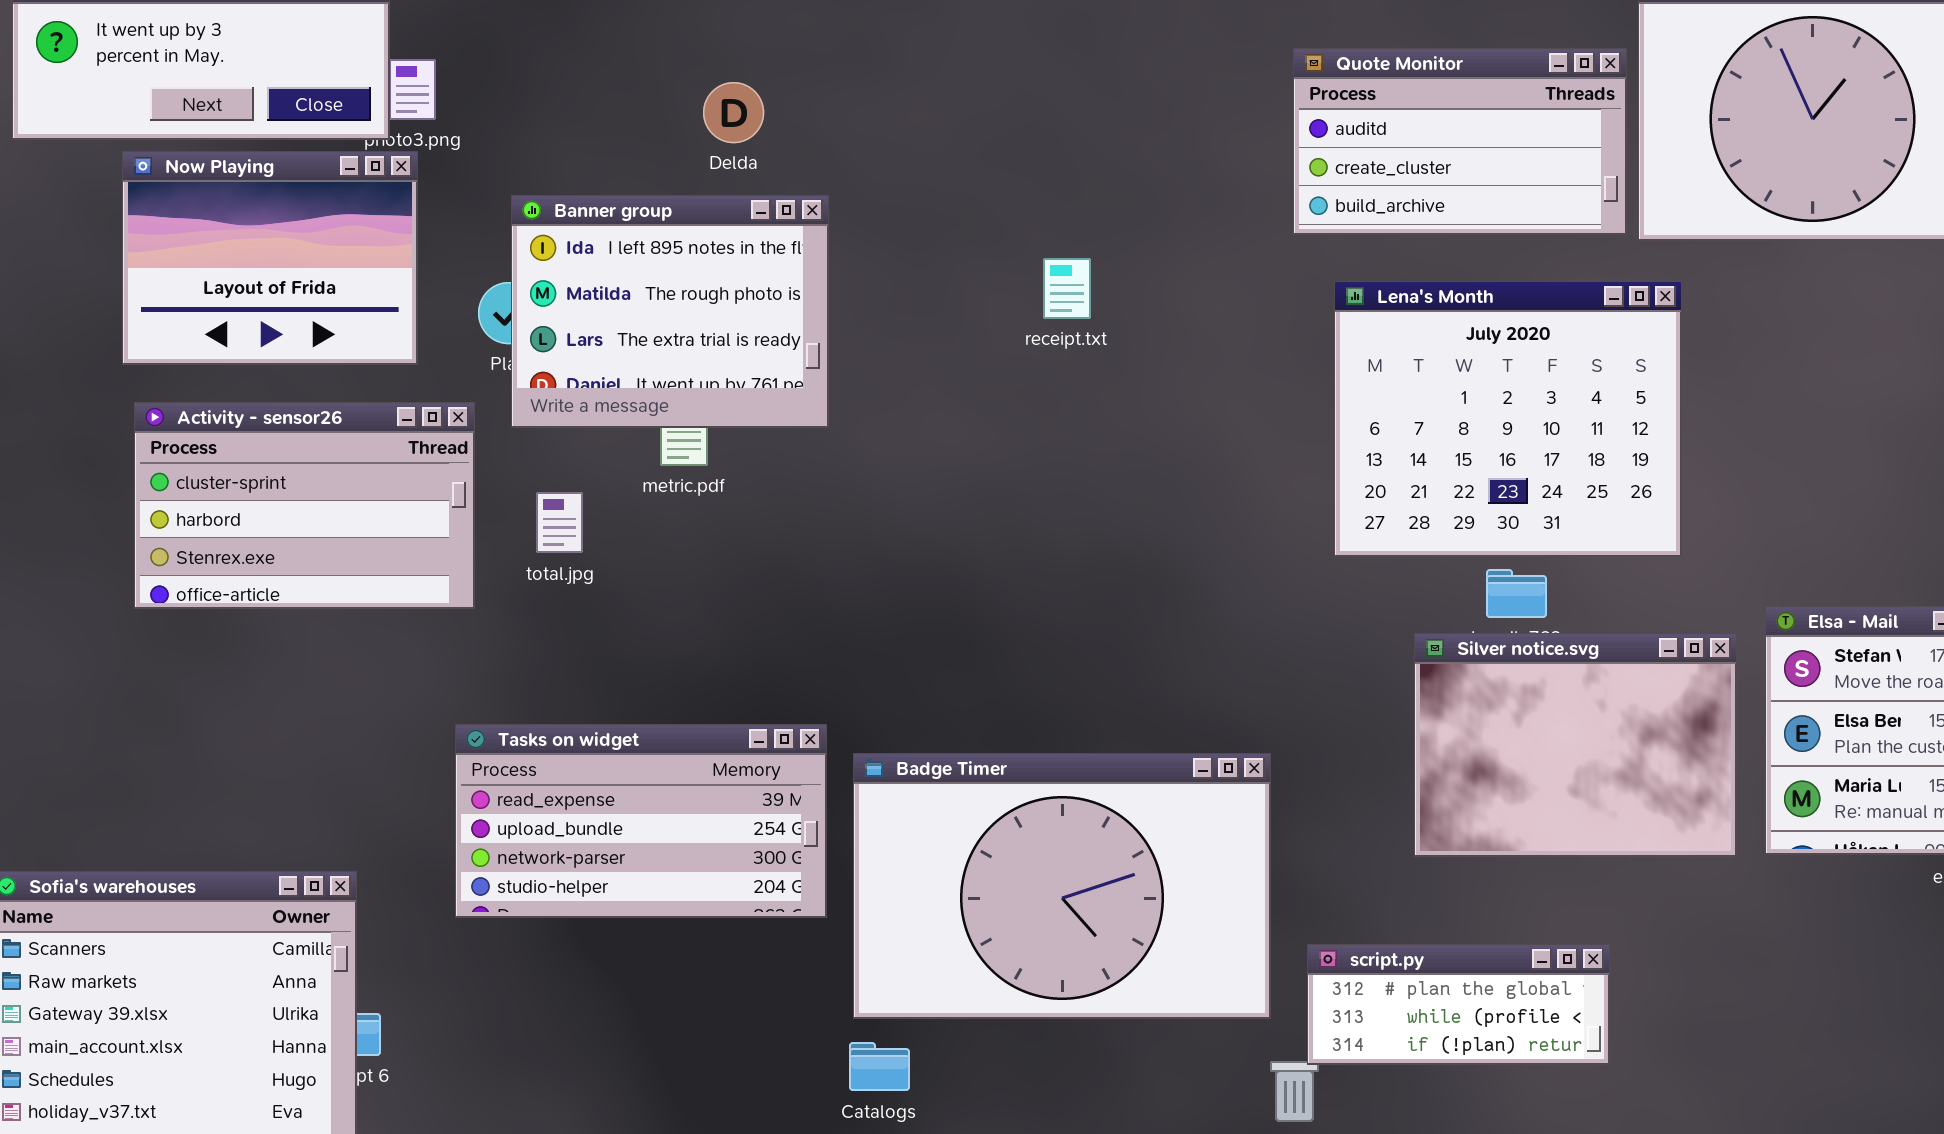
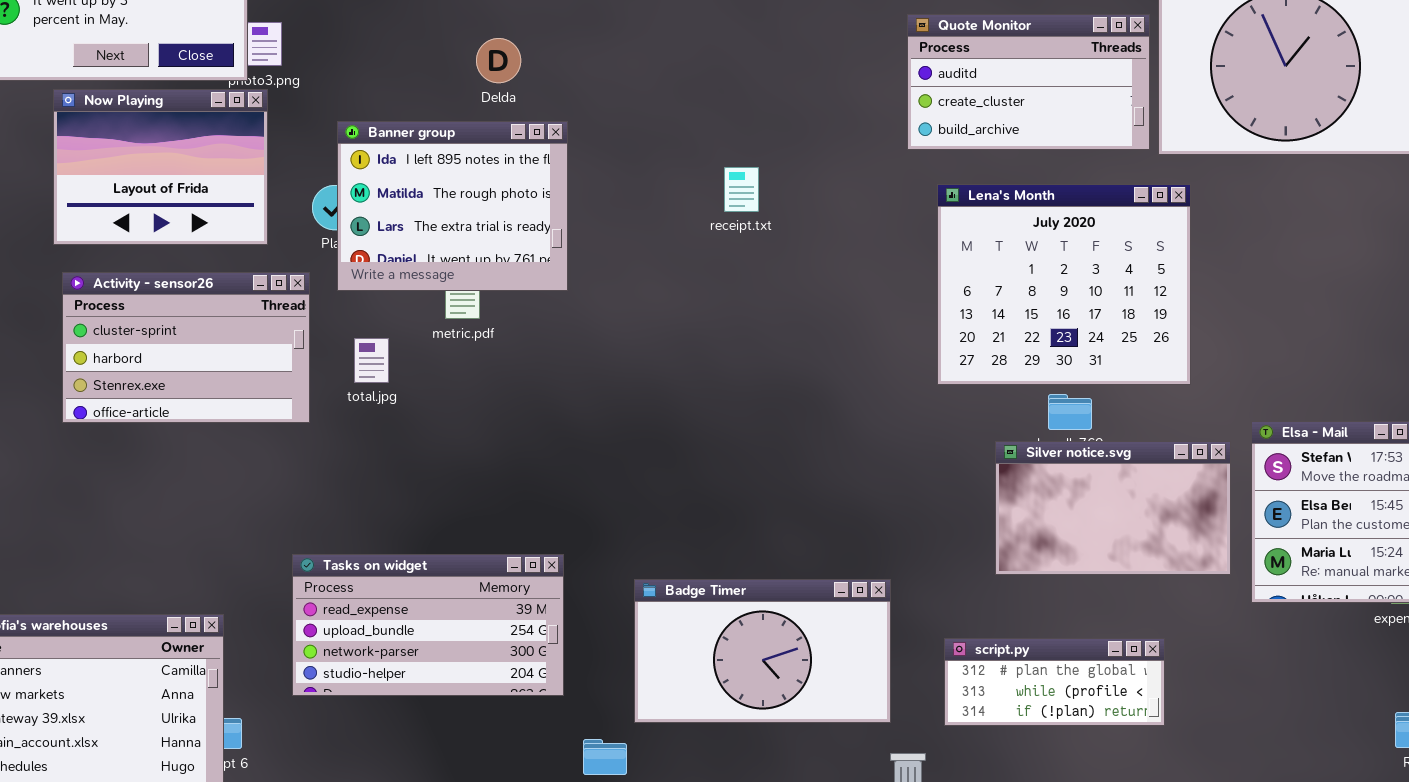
Silver notice.svg: [1414,633,1737,857] -> [995,441,1231,575], resized
Tasks on widget: [455,724,827,918] -> [292,554,564,696], moved
Badge Timer: [853,753,1271,1019] -> [634,579,891,723], resized
script.py: [1307,944,1610,1065] -> [944,638,1165,726], moved

